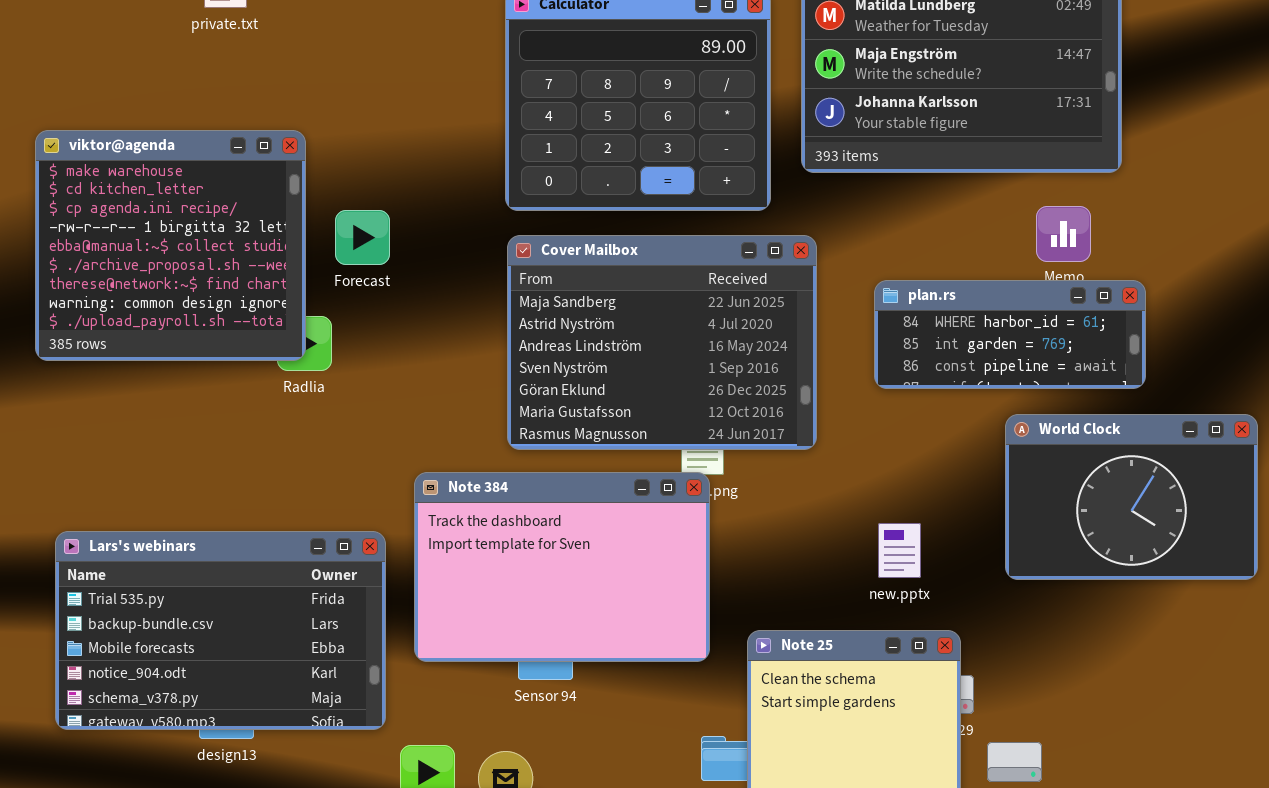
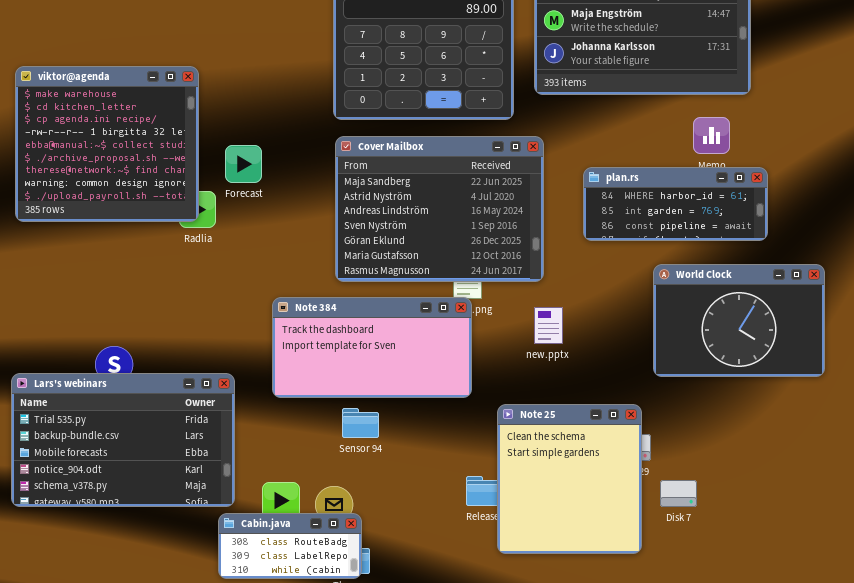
Forecast: [335,210,390,265] -> [225,145,262,183], moved
World Clock: [1005,414,1258,580] -> [653,264,825,377], moved
Note 384: [414,472,710,662] -> [272,297,472,398], resized
new.pptx: [878,523,921,578] -> [534,307,563,344], moved
Lars's webinars: [55,531,386,730] -> [11,373,235,507], moved

